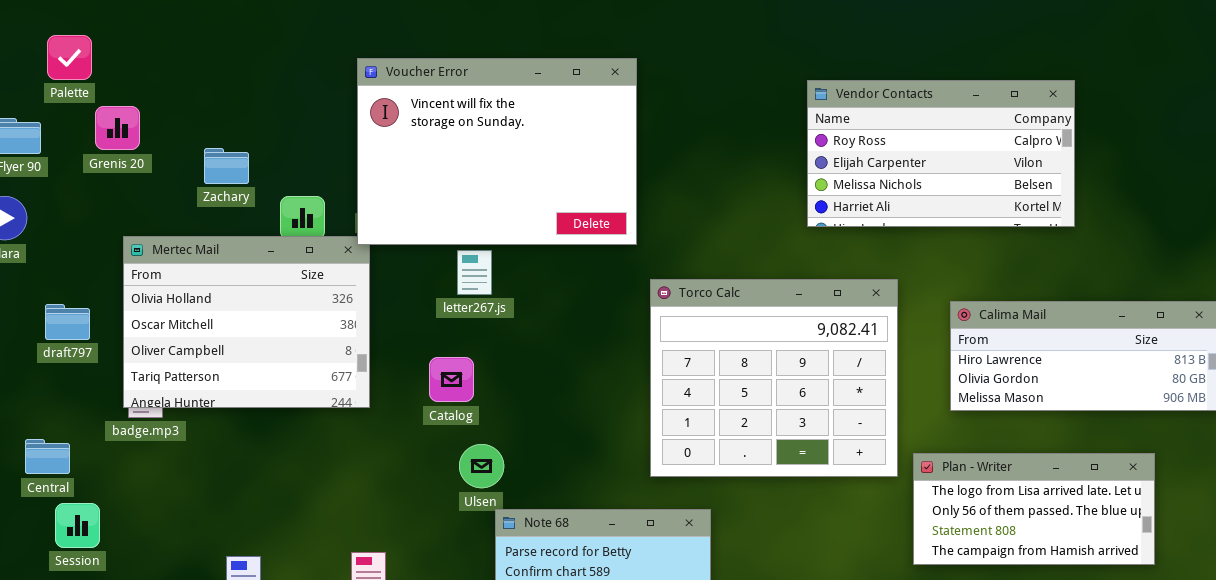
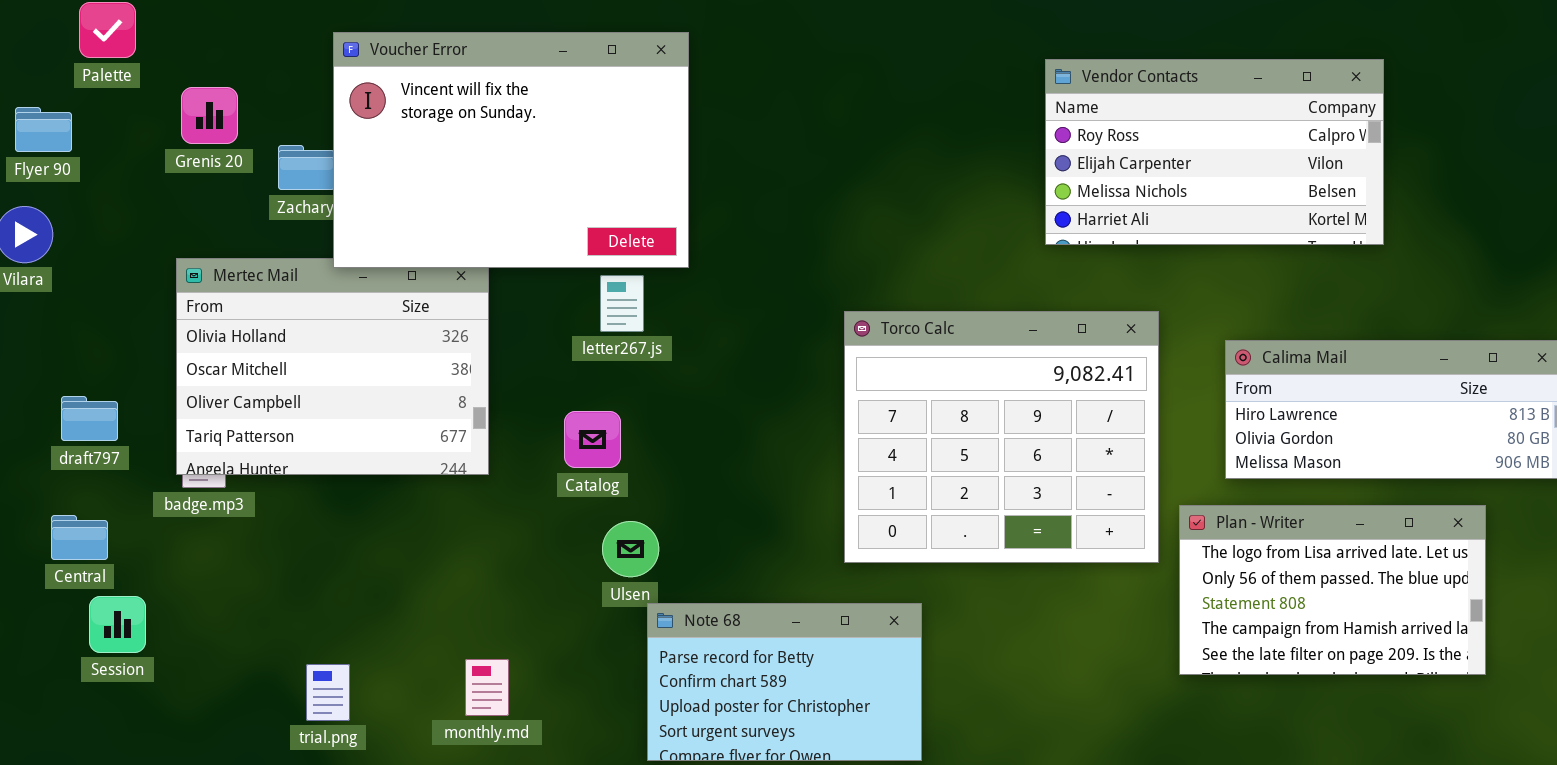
Voucher Error: [357,58,637,245] -> [333,32,689,268], moved
Grenis 20: [95,106,140,150] -> [181,87,238,144], moved
draft797: [45,304,90,340] -> [61,396,118,441], moved
Plan - Writer: [913,453,1155,565] -> [1179,505,1486,675], resized

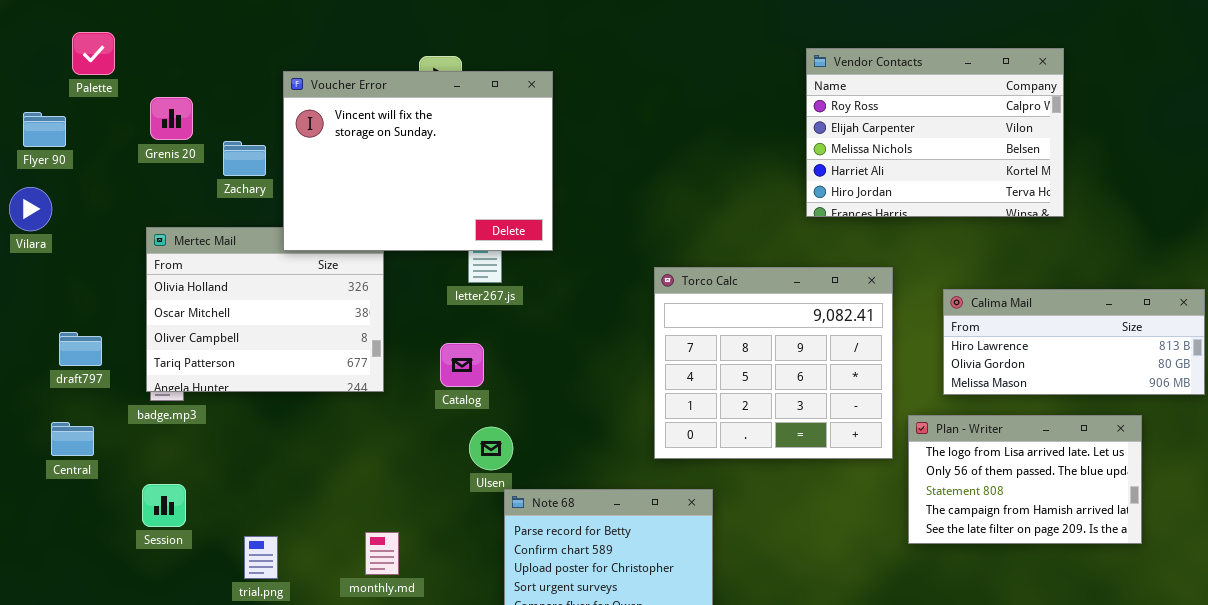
Voucher Error: [333,32,689,268] -> [283,71,553,251], moved
Vendor Contacts: [1045,59,1384,245] -> [806,48,1064,217], resized
Session: [89,596,146,653] -> [142,484,186,527], moved

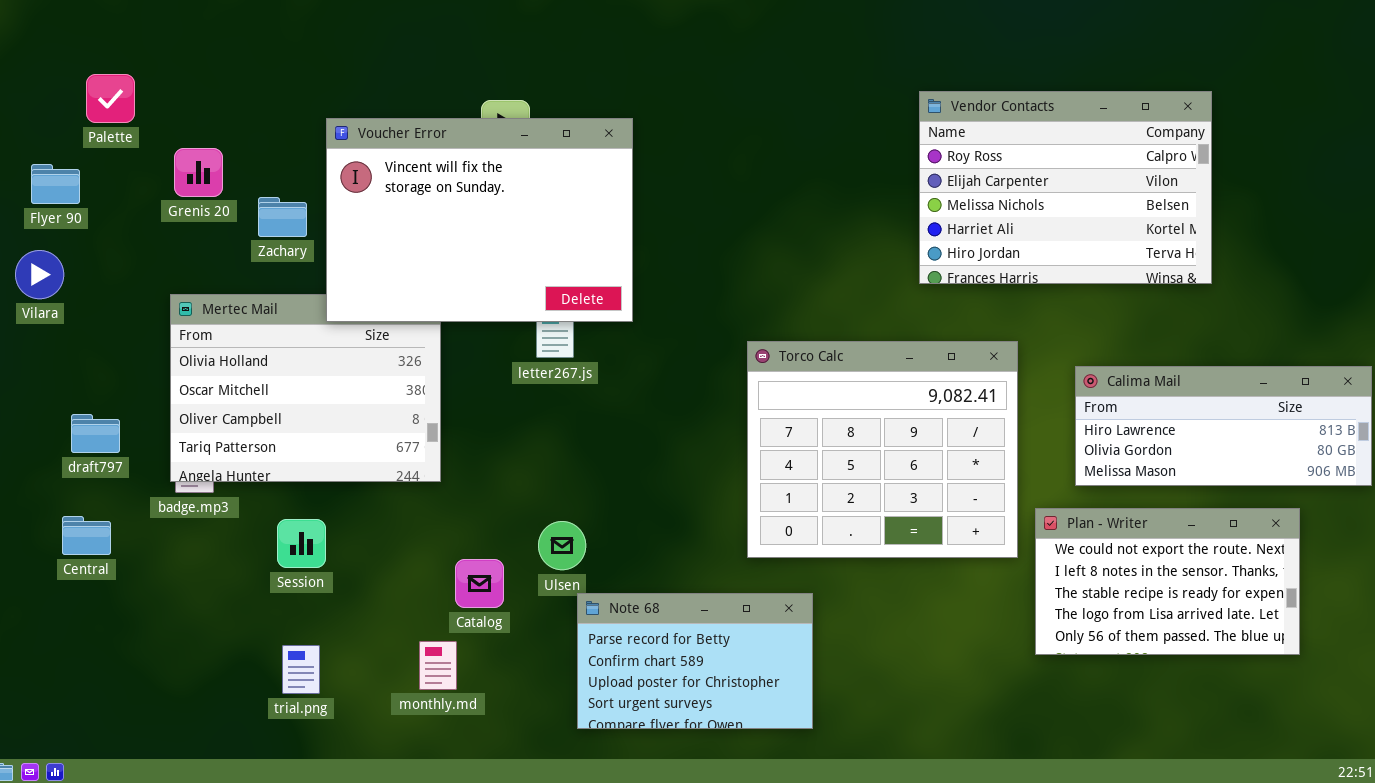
Catalog: [440,343,484,387] -> [455,559,504,608], moved
Plan - Writer: [908,415,1142,544] -> [1035,508,1300,655], scrolled up 3 rows
Session: [142,484,186,527] -> [277,519,326,568], moved

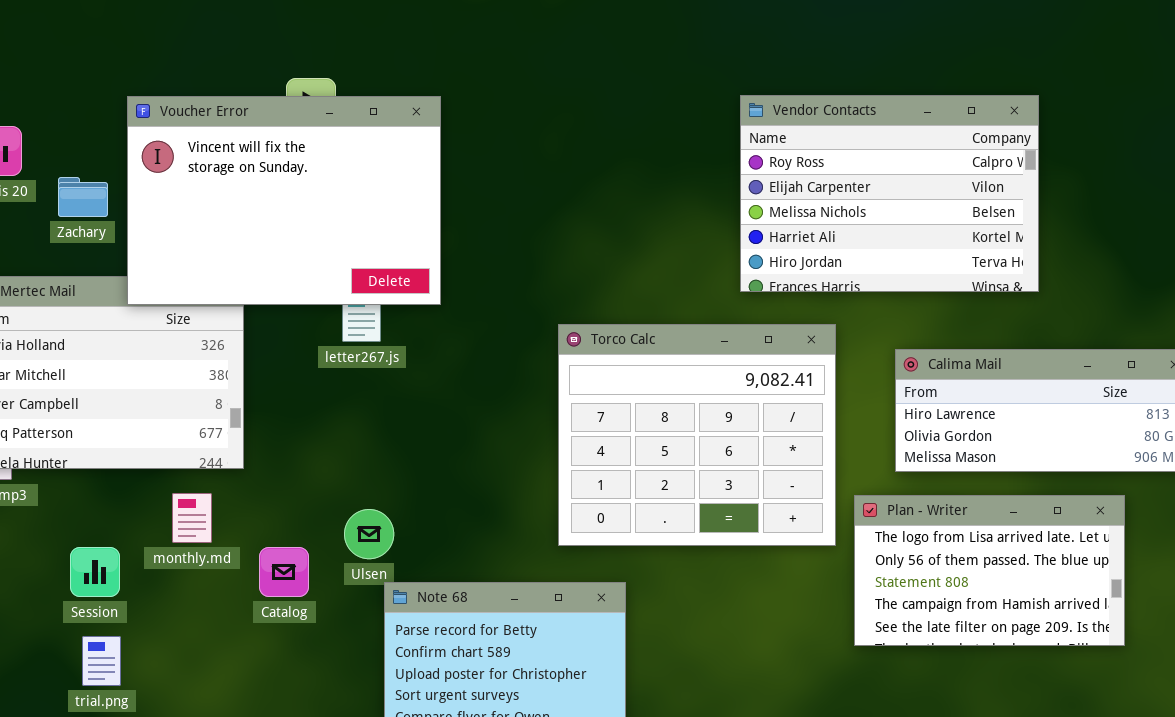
Vendor Contacts: [919,91,1212,284] -> [740,95,1039,292], moved
Plan - Writer: [1035,508,1300,655] -> [854,495,1125,646], scrolled down 3 rows
Session: [277,519,326,568] -> [70,547,120,597], moved
monthly.md: [419,641,457,690] -> [172,493,212,543], moved

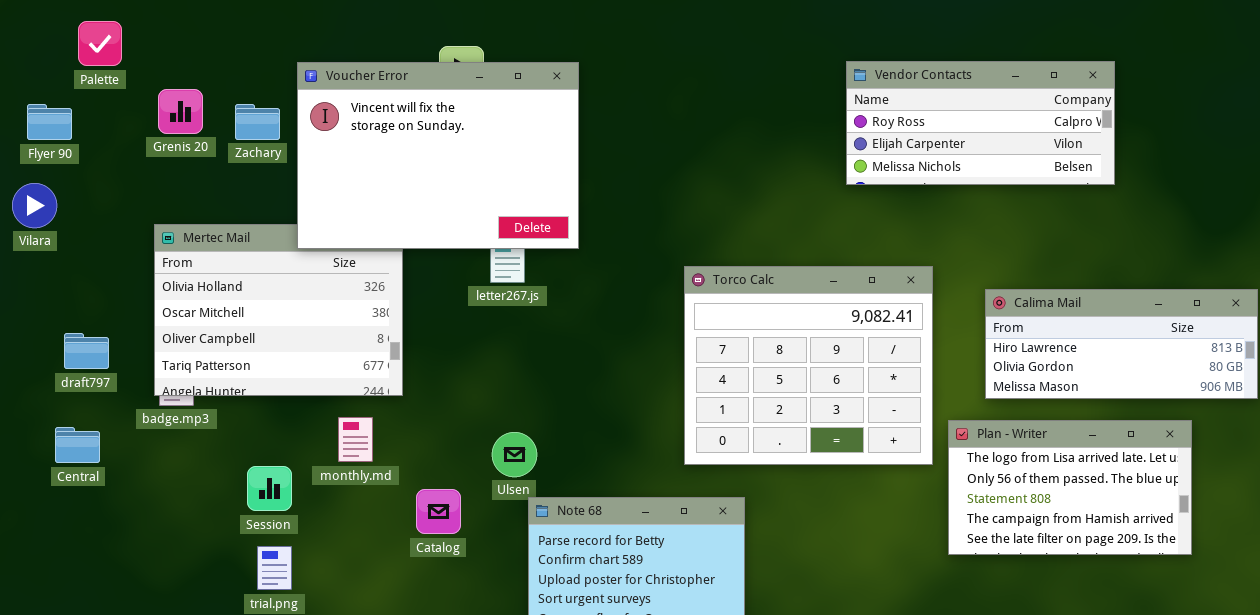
Vendor Contacts: [740,95,1039,292] -> [846,61,1115,185], resized
Zachary: [58,177,108,217] -> [235,104,280,140], moved
Catalog: [259,547,309,597] -> [416,489,461,534], moved

